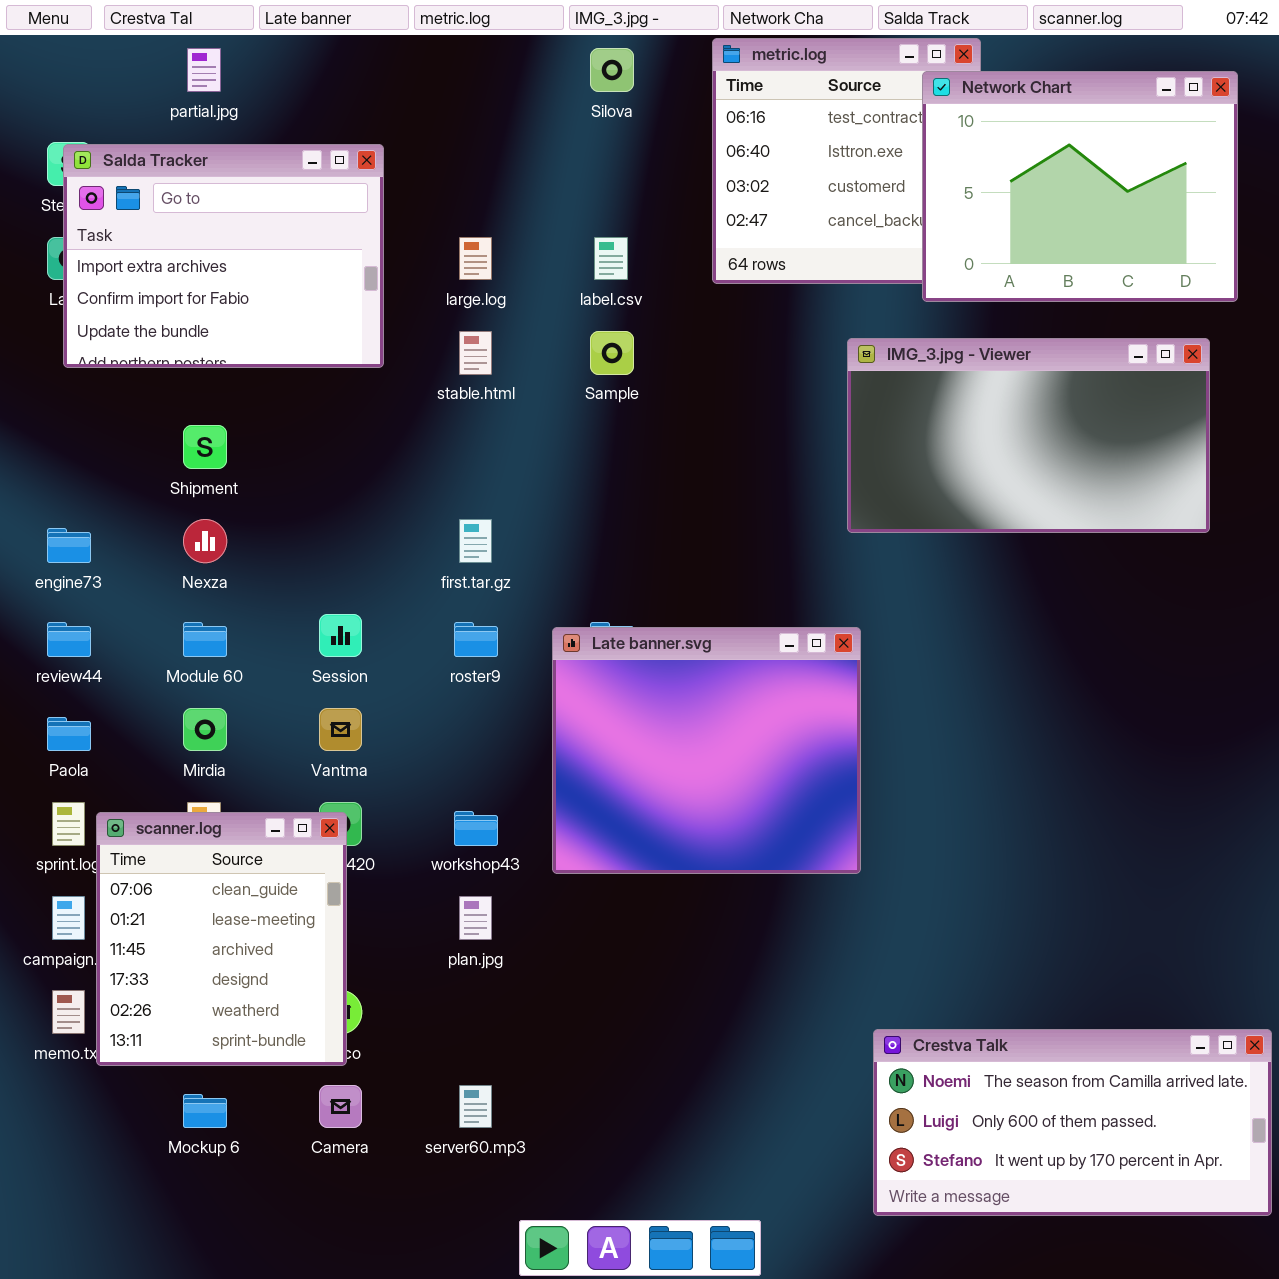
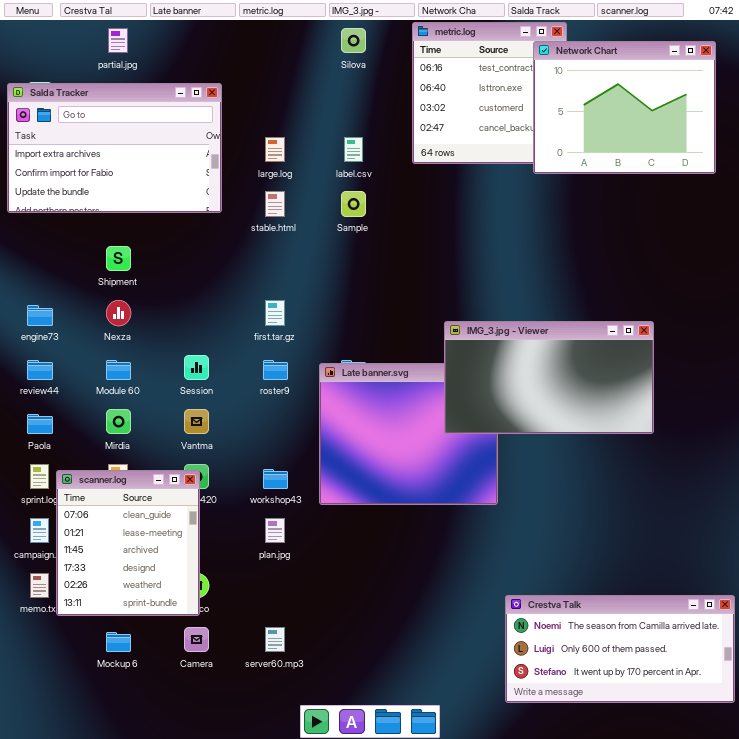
Salda Tracker: [63,144,384,368] -> [7,83,222,213], resized
IMG_3.jpg - Viewer: [847,338,1210,533] -> [444,321,654,434], moved

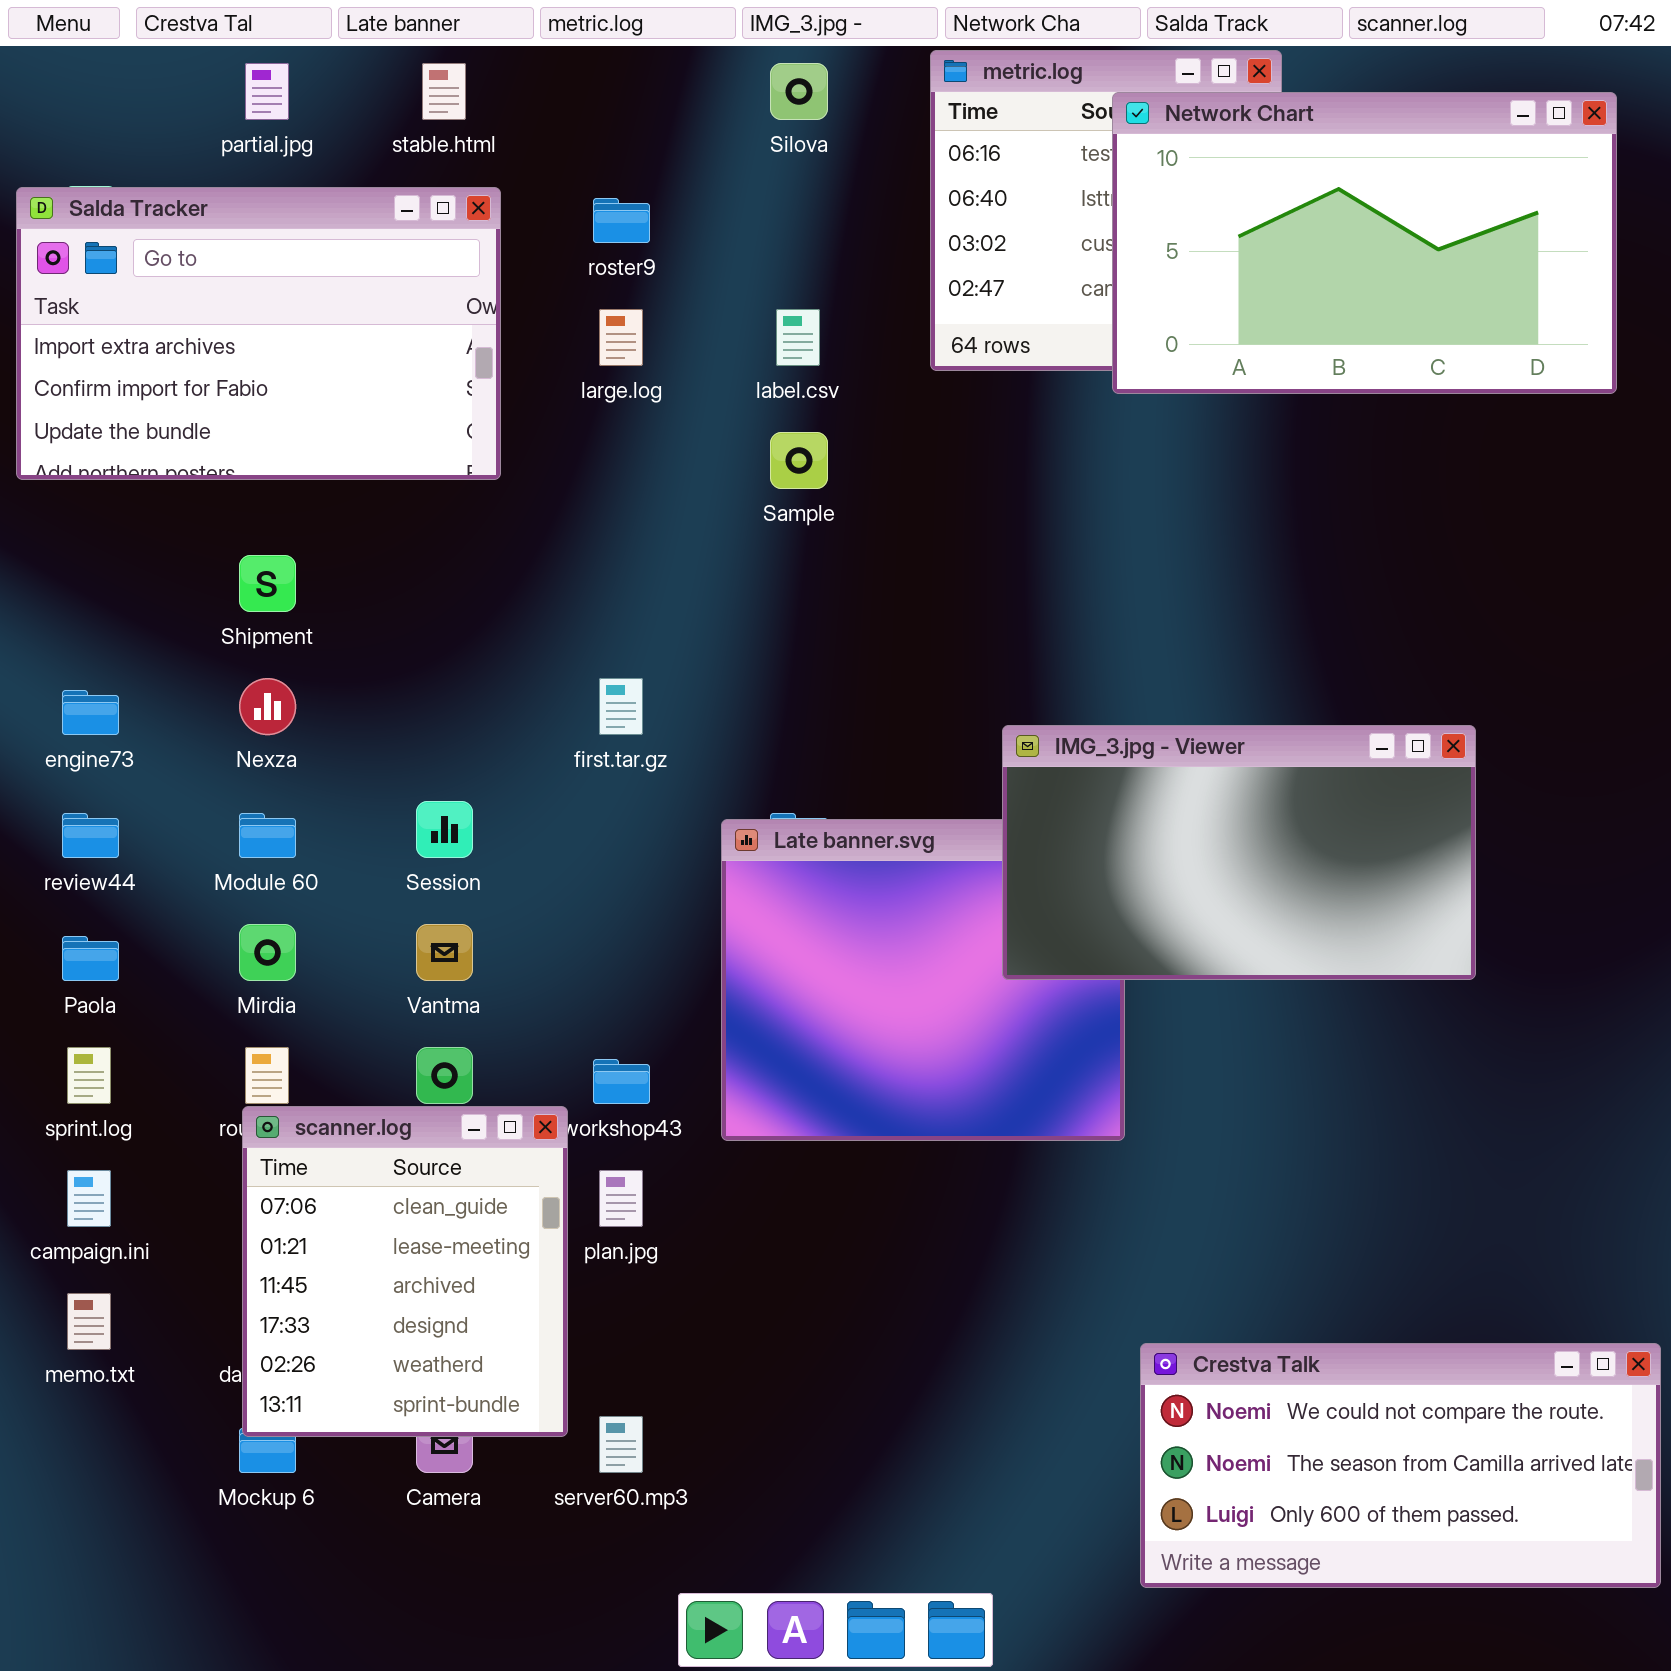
Network Chart: [533,41,716,174] -> [1112,92,1617,394], resized
stable.html: [265,191,285,217] -> [422,63,466,120], moved
roster9: [263,360,288,380] -> [593,198,650,243], moved
scanner.log: [56,470,200,616] -> [242,1106,568,1437], moved
Crestva Talk: [505,595,735,703] -> [1140,1343,1661,1588], scrolled up 1 row

